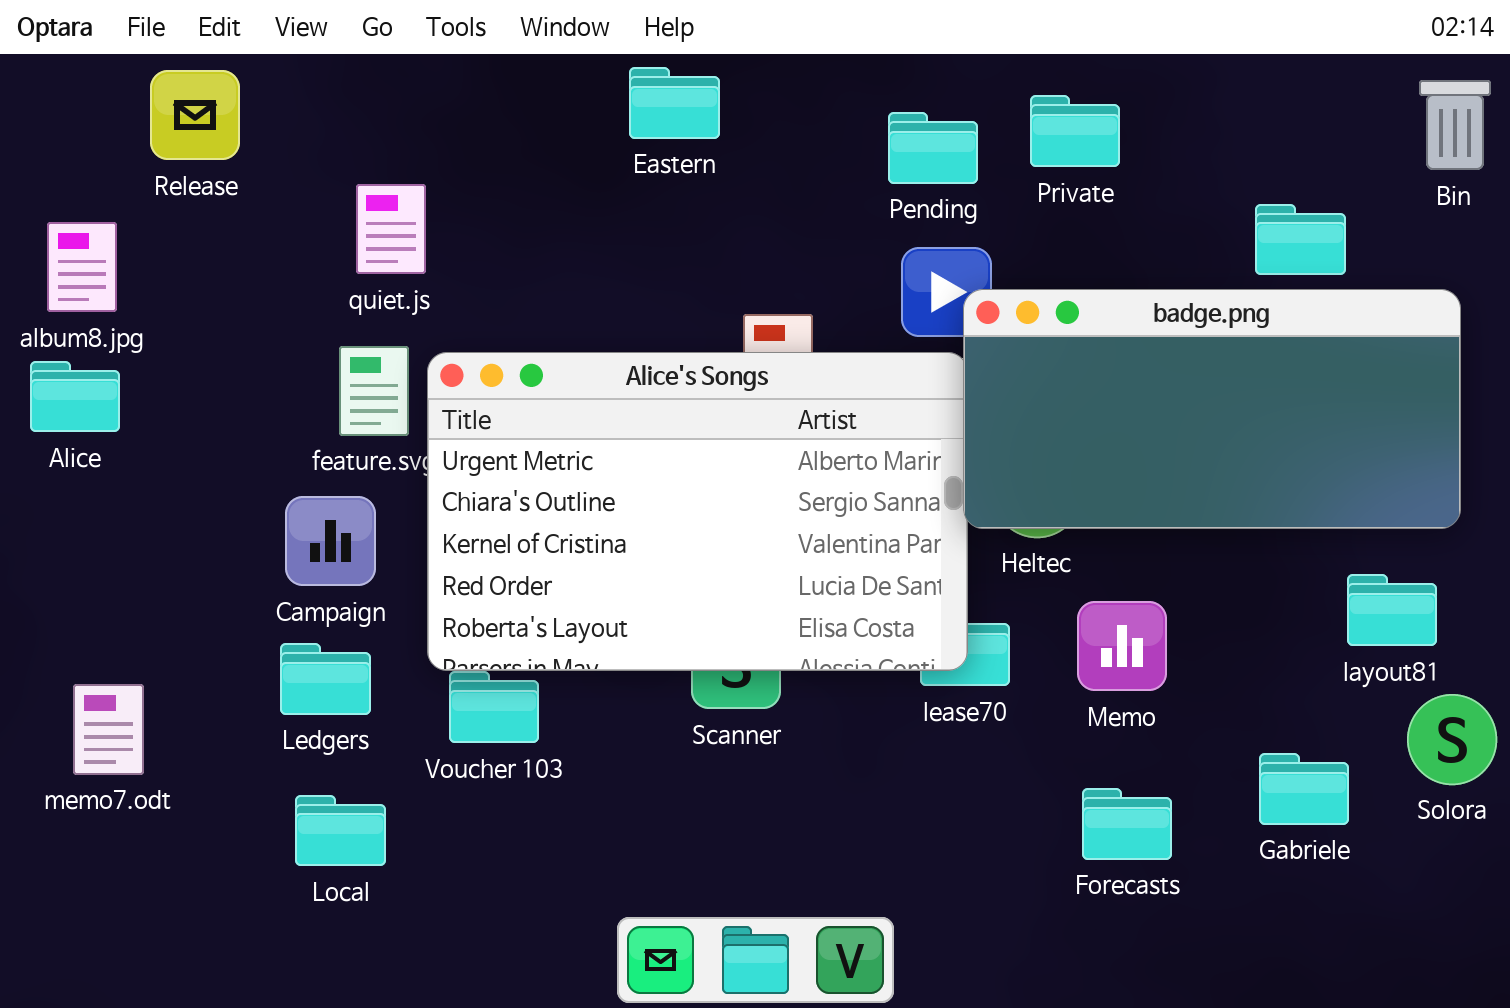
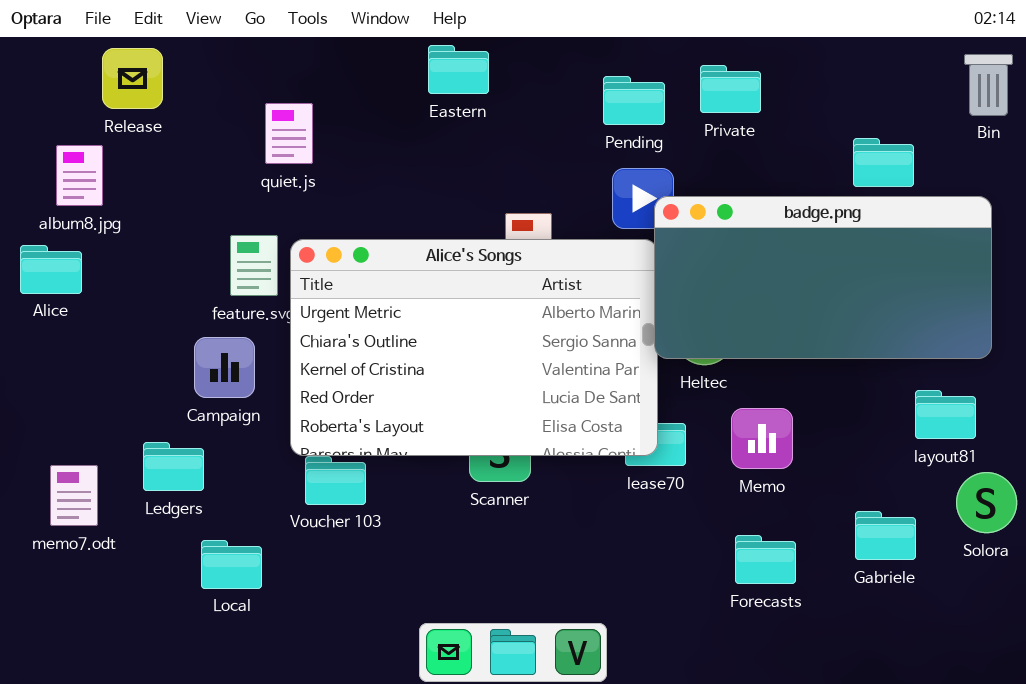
quiet.js: [356,184,426,274] -> [265,103,313,164], moved
album8.jpg: [47,222,117,312] -> [56,145,103,206], moved
Ledgers: [280,643,371,715] -> [143,442,204,491], moved

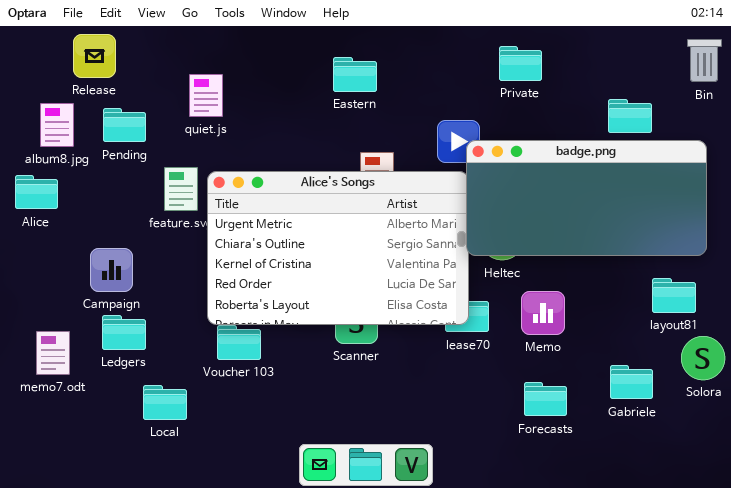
Eastern: [428,45,489,94] -> [333,57,377,92], moved
Pending: [603,76,665,125] -> [103,108,146,142], moved
Campaign: [194,337,255,398] -> [90,248,133,292], moved

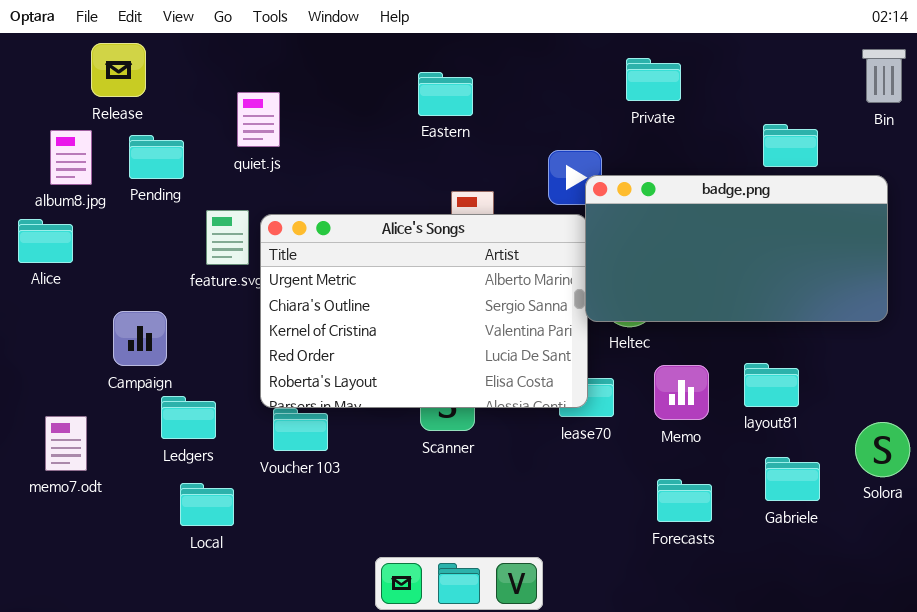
layout81: [652,278,696,313] -> [744,363,799,407], moved
Ledgers: [102,315,146,350] -> [161,396,216,439], moved

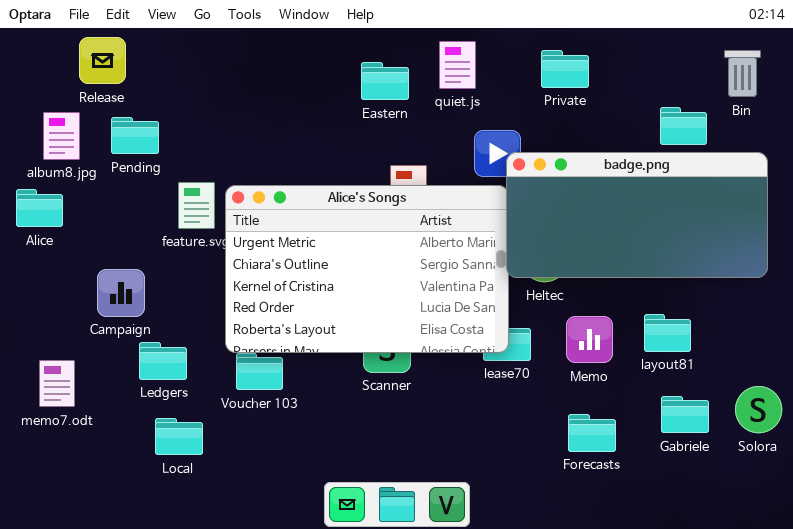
Bin: [862,49,906,103] -> [724,50,761,97], moved
quiet.js: [237,92,280,147] -> [439,41,476,89], moved
Solora: [855,422,910,477] -> [735,386,782,433], moved

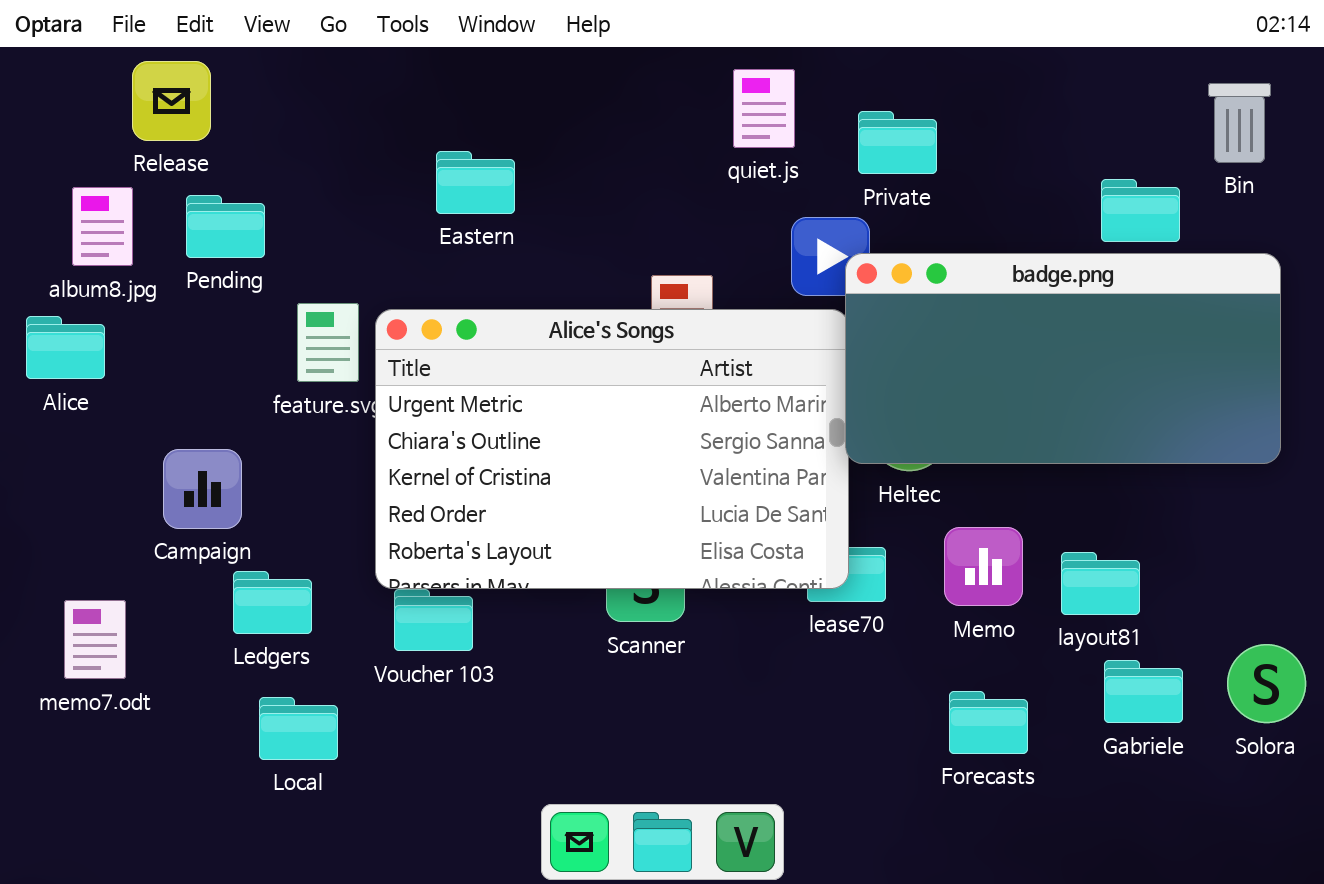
Private: [541,50,589,88] -> [858,111,937,174], moved
Eastern: [361,62,409,100] -> [436,151,515,214], moved
layout81: [644,314,691,352] -> [1061,552,1140,615], moved

